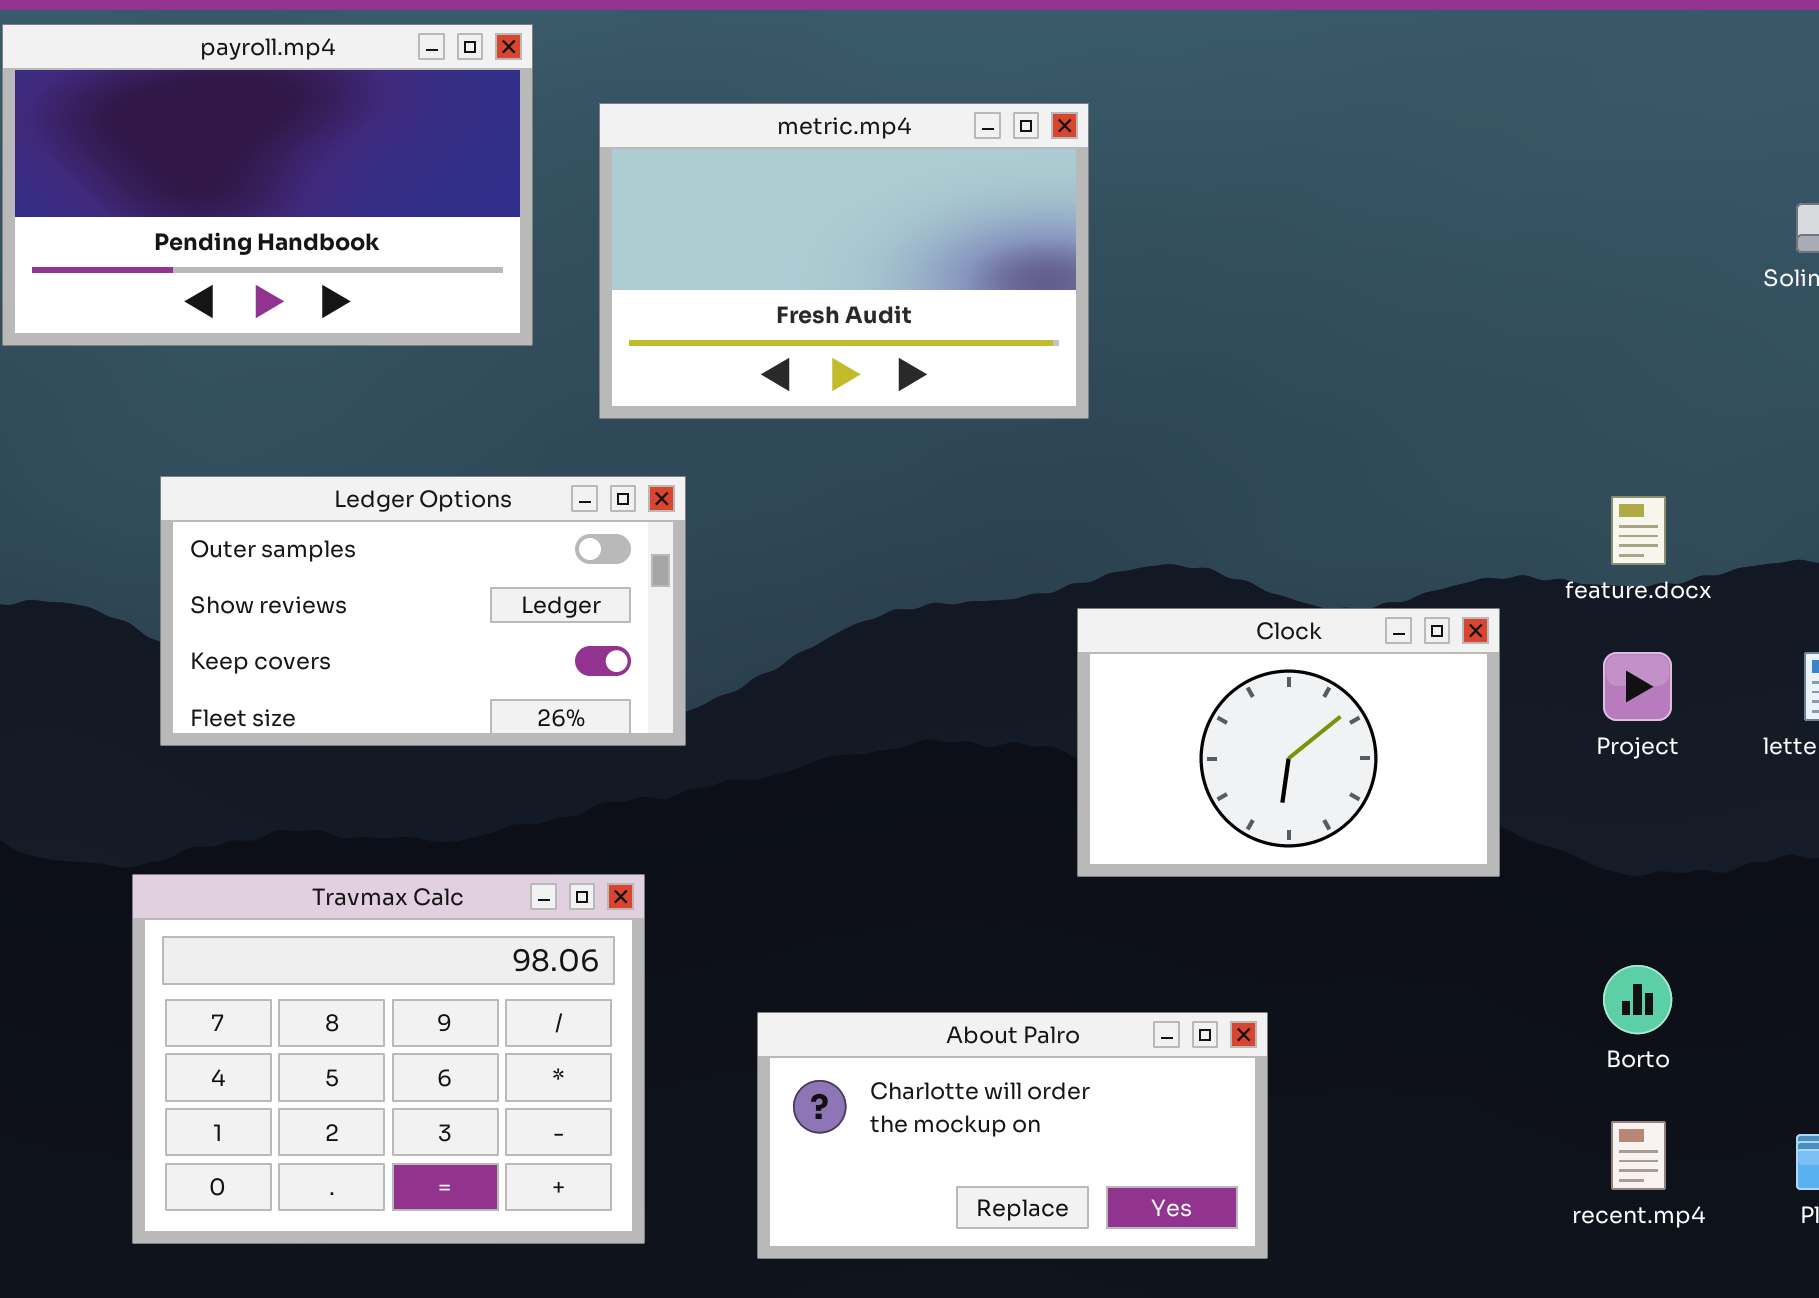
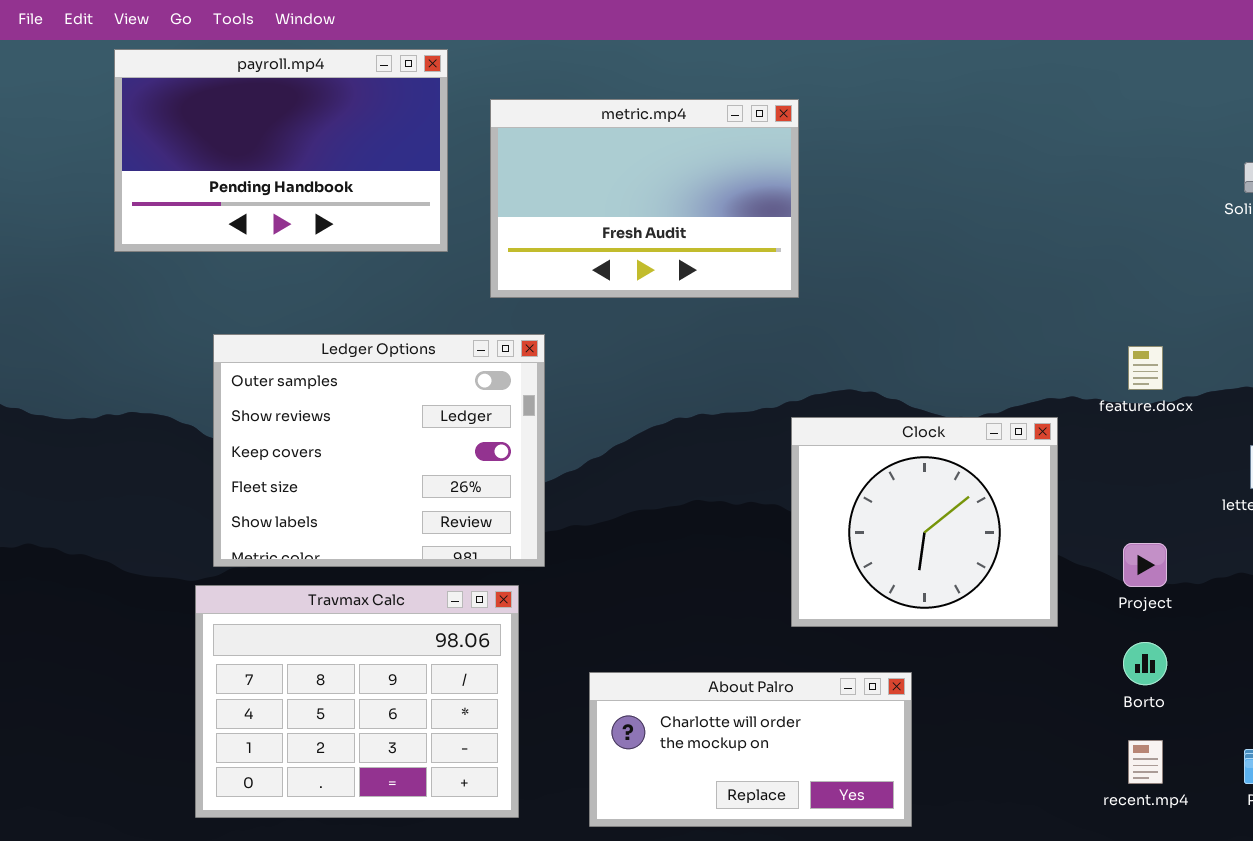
Ledger Options: [160,476,686,746] -> [213,334,545,567], resized
Clock: [1077,608,1500,877] -> [791,417,1058,627], resized
Project: [1603,652,1672,721] -> [1123,543,1167,587], moved

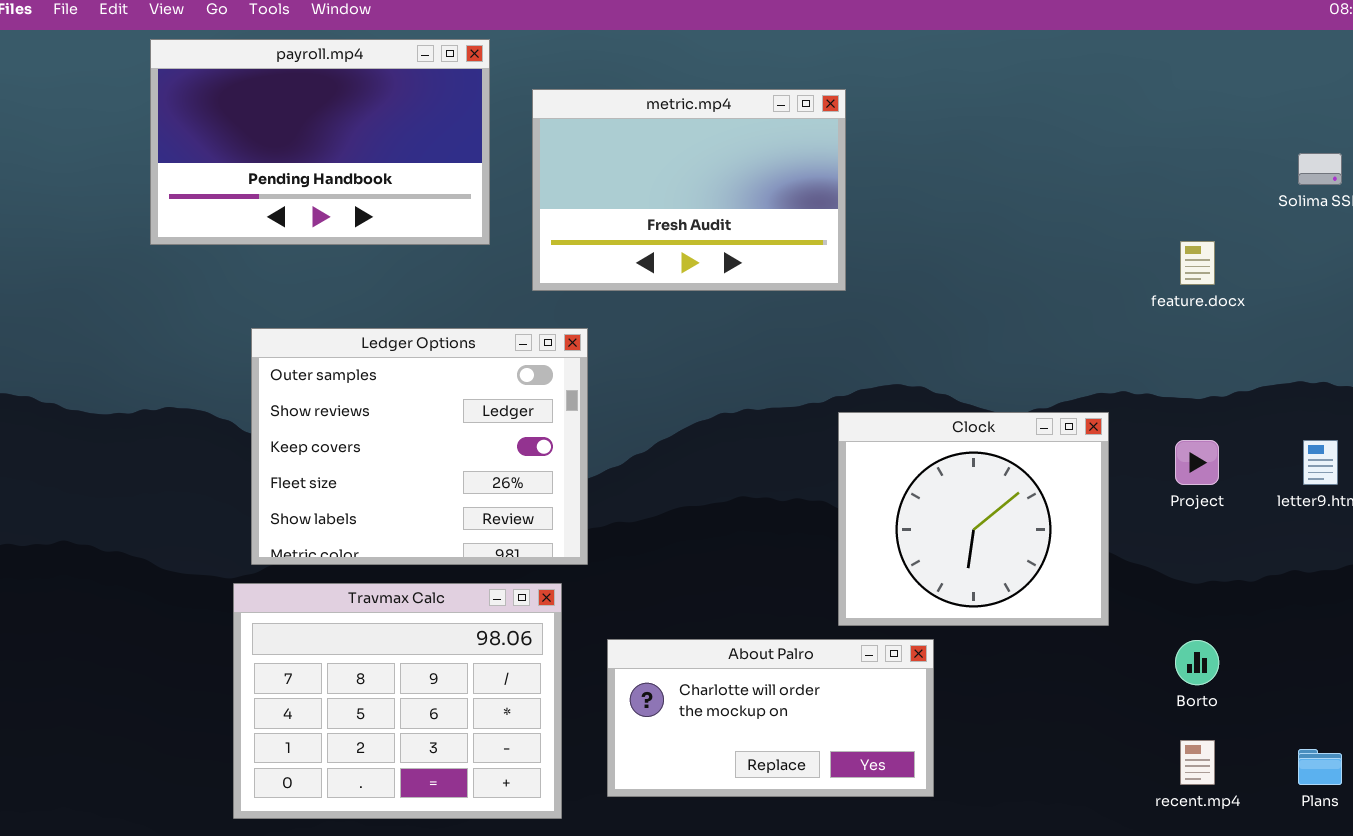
feature.docx: [1128,346,1163,390] -> [1180,241,1215,285], moved
Project: [1123,543,1167,587] -> [1175,440,1219,485], moved
About Palro: [589,672,912,827] -> [607,639,934,797], moved

